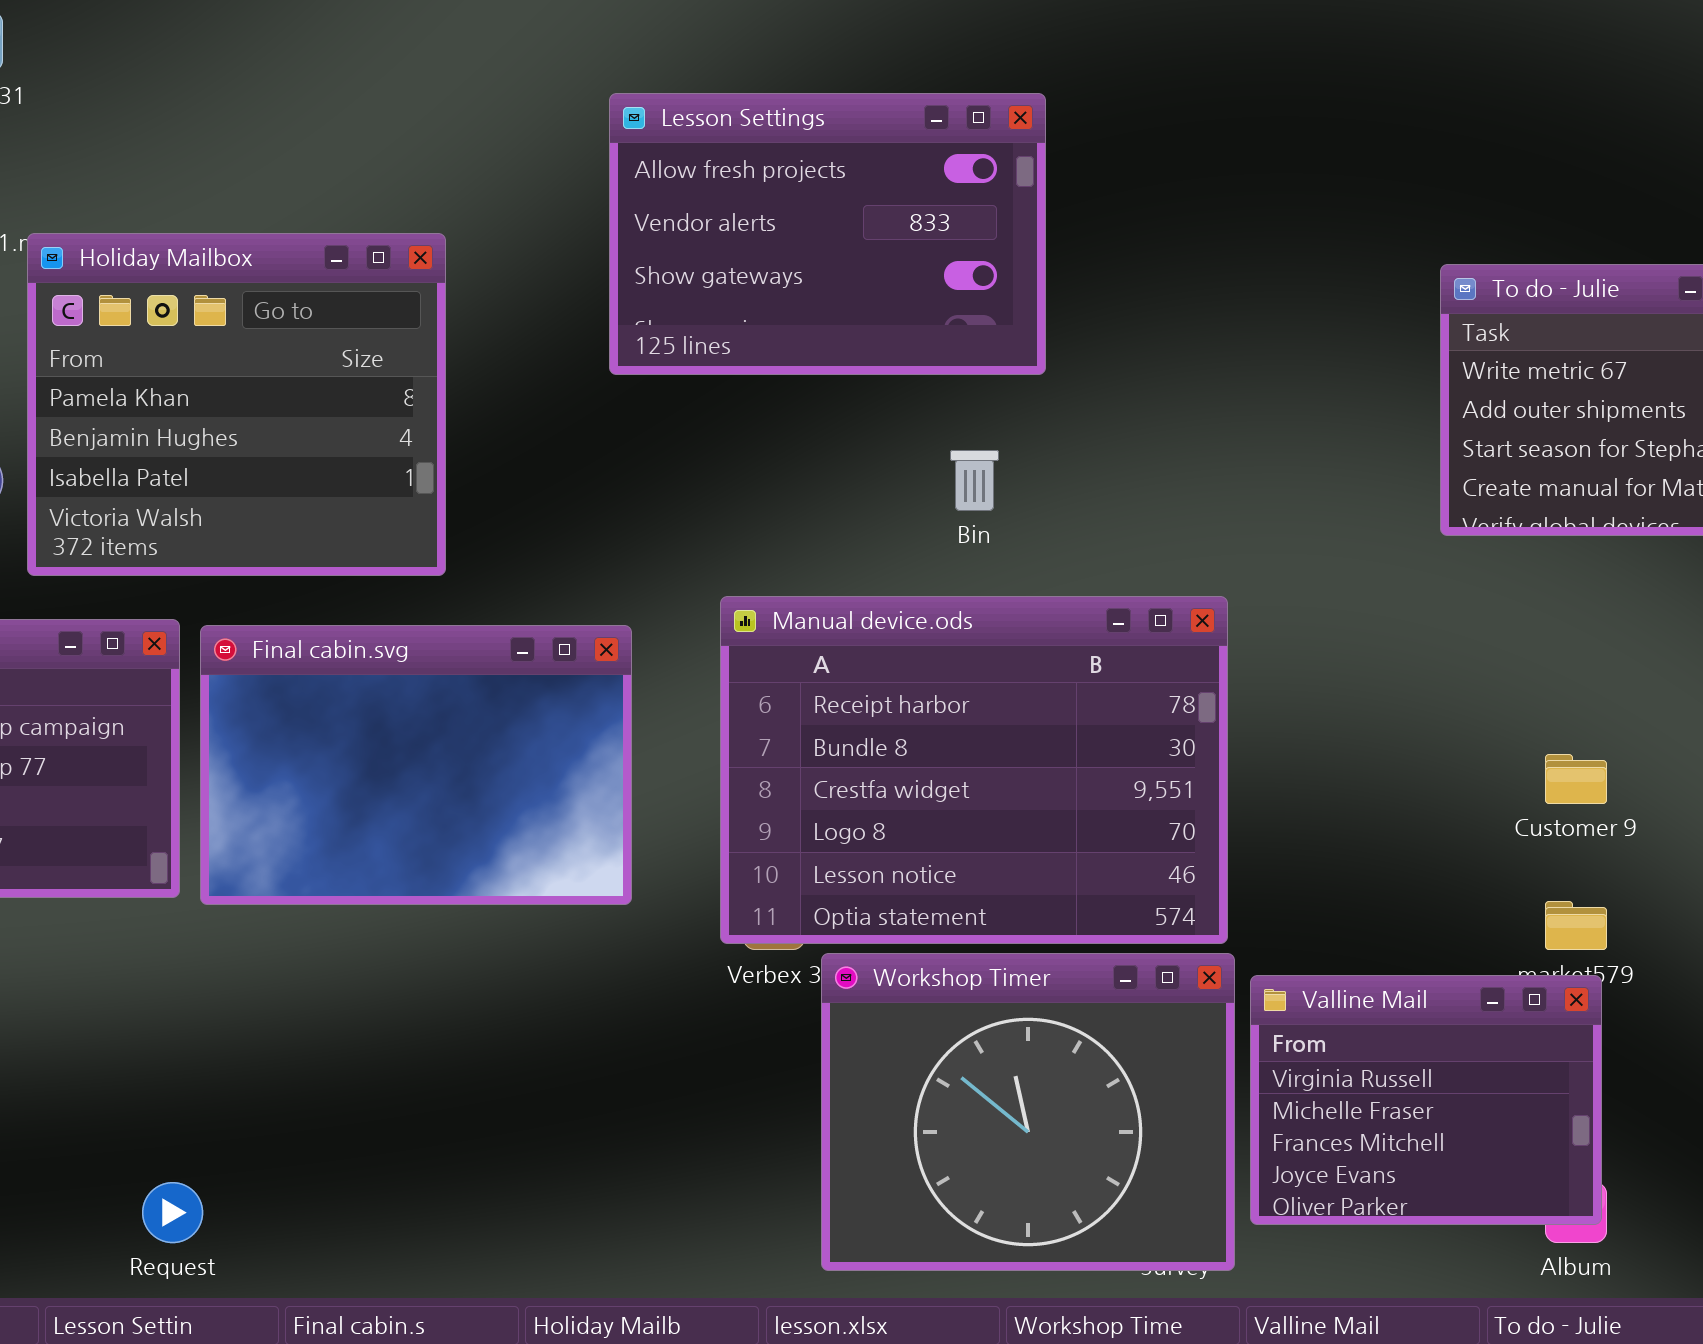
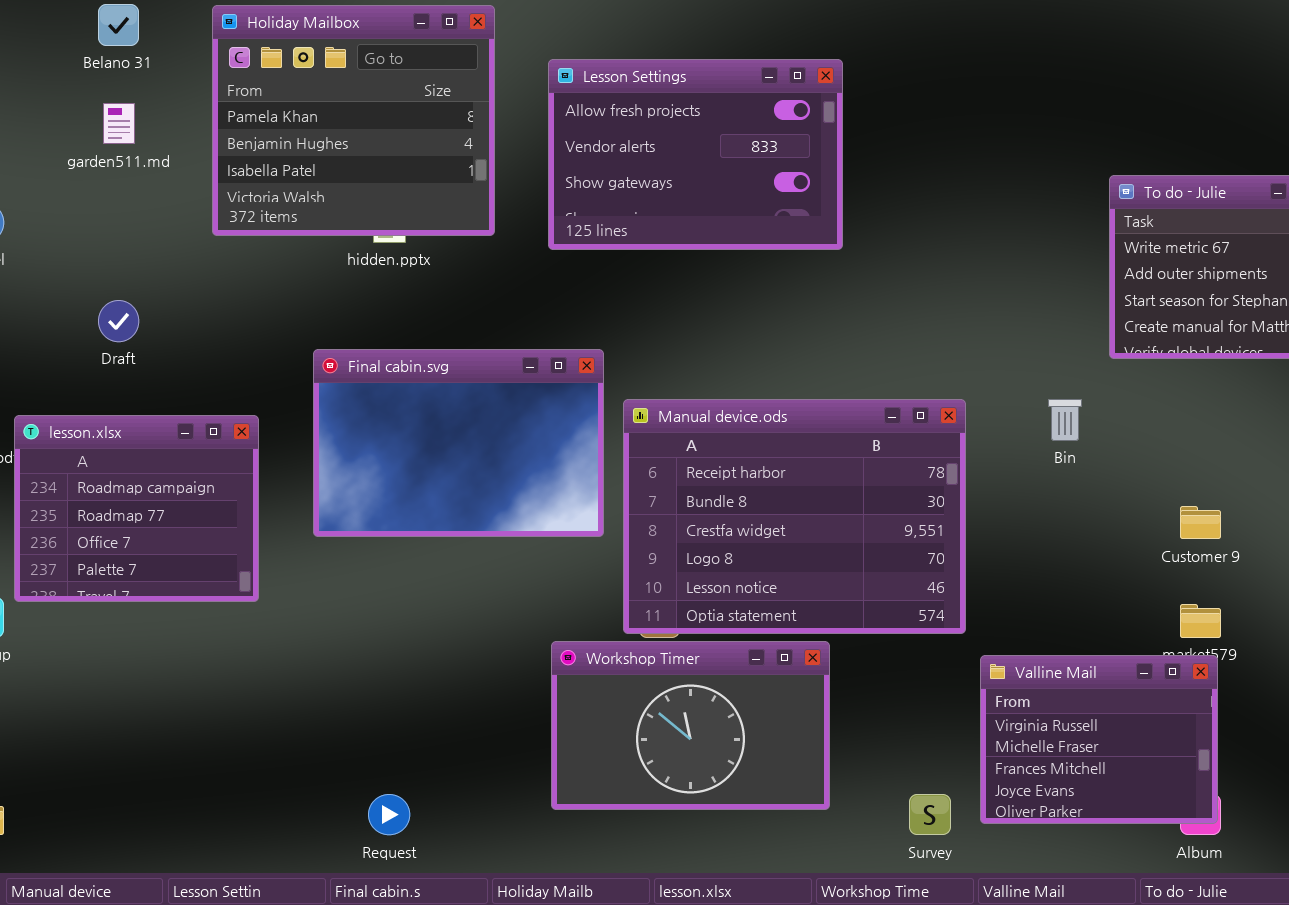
Holiday Mailbox: [27,233,446,576] -> [212,5,495,236], moved
Bin: [950,450,999,511] -> [1048,399,1082,441], moved
Final cabin.svg: [200,625,632,905] -> [313,349,604,537], moved
Workshop Timer: [821,953,1235,1271] -> [551,641,830,810], moved, resized
Request: [142,1182,203,1243] -> [368,794,410,835], moved

